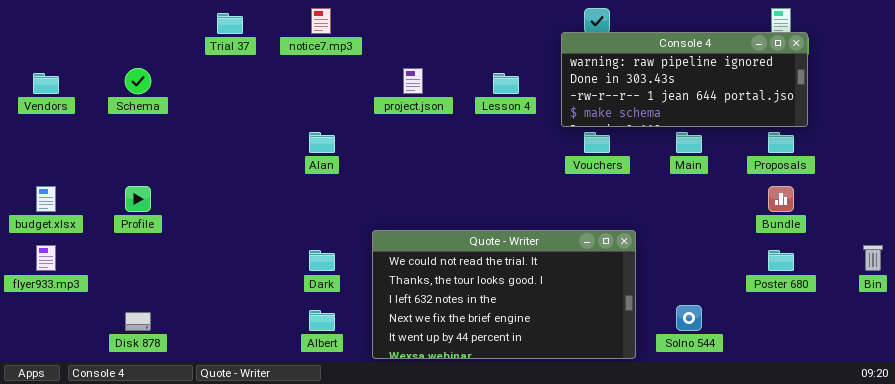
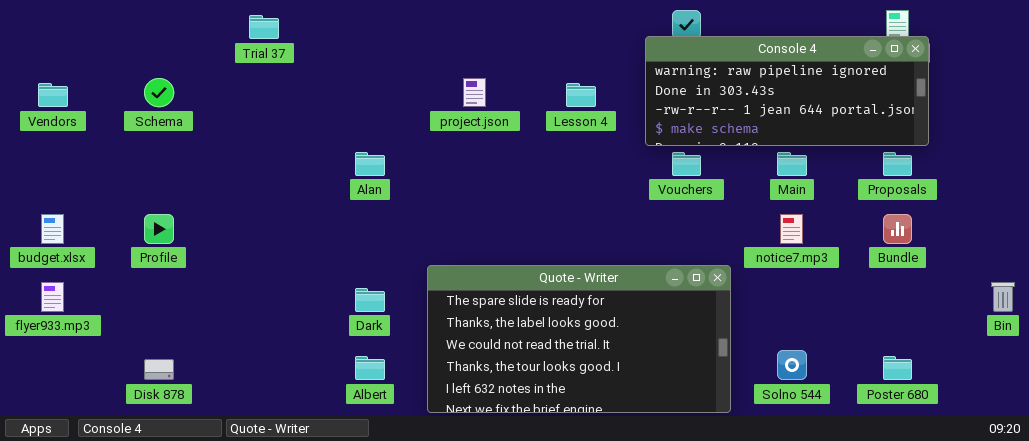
notice7.mp3: [311,8,331,34] -> [780,214,803,244], moved
Quote - Writer: [372,230,636,359] -> [427,265,731,413], scrolled up 2 rows
Poster 680: [768,250,794,271] -> [883,356,912,380], moved

